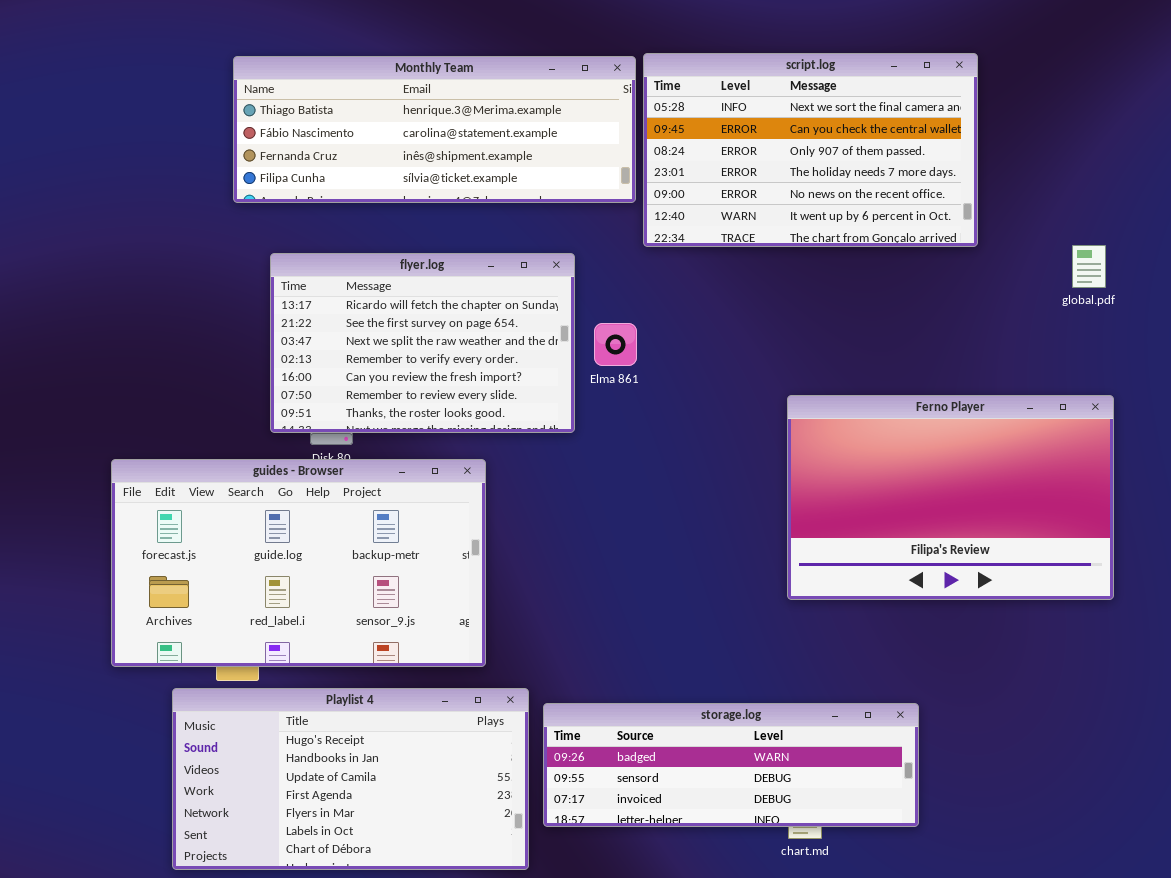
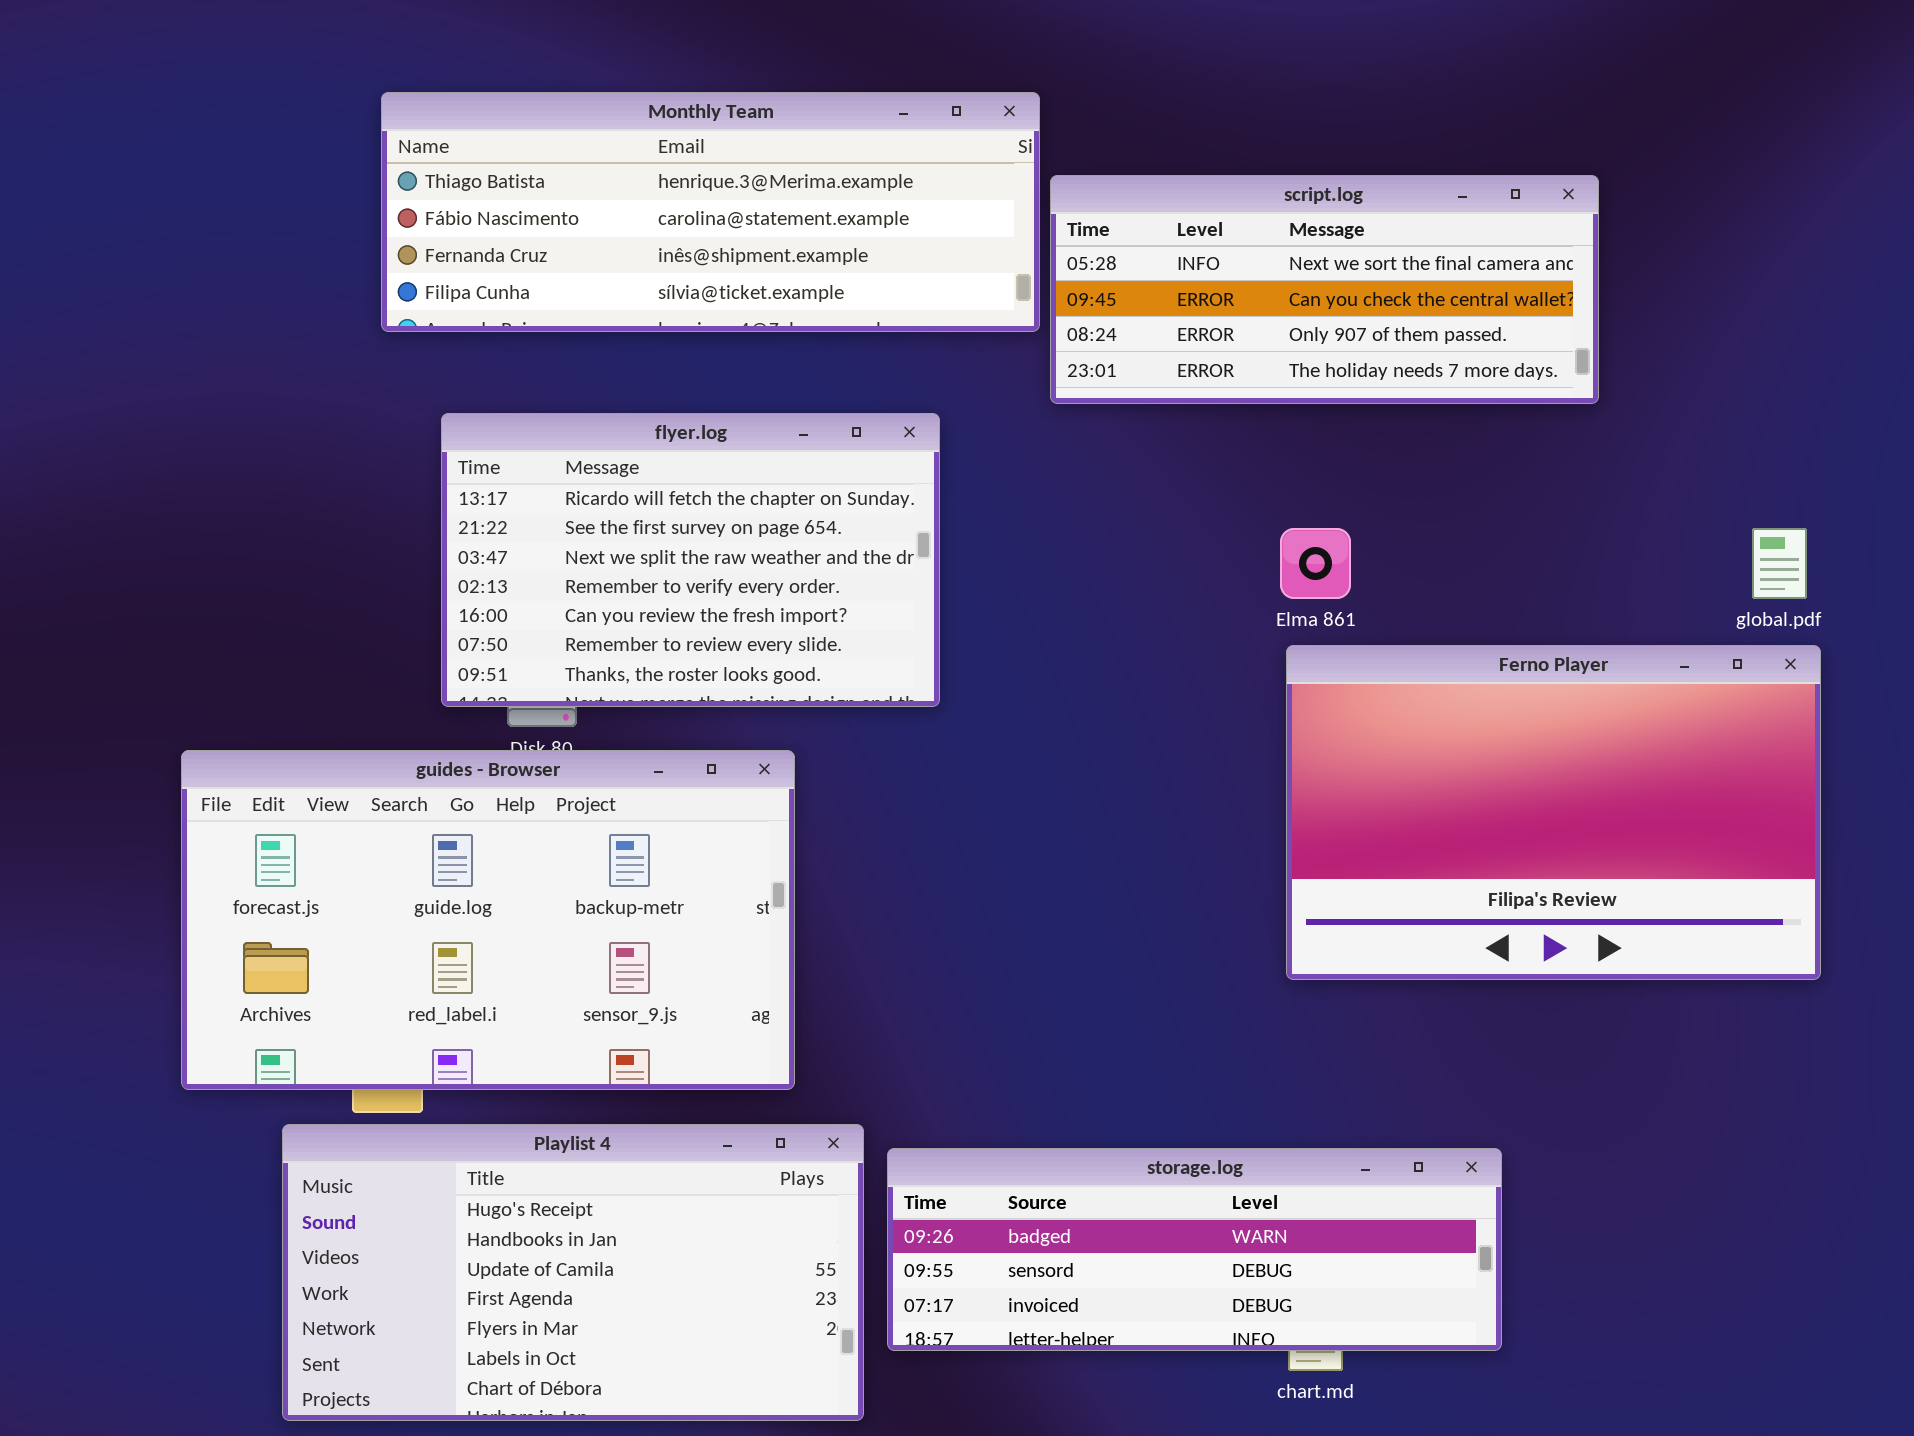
script.log: [643,53,978,247] -> [1050,175,1599,404], resized
global.pdf: [1072,245,1106,288] -> [1752,528,1807,599], moved
Elma 861: [594,323,637,366] -> [1280,528,1351,599], moved

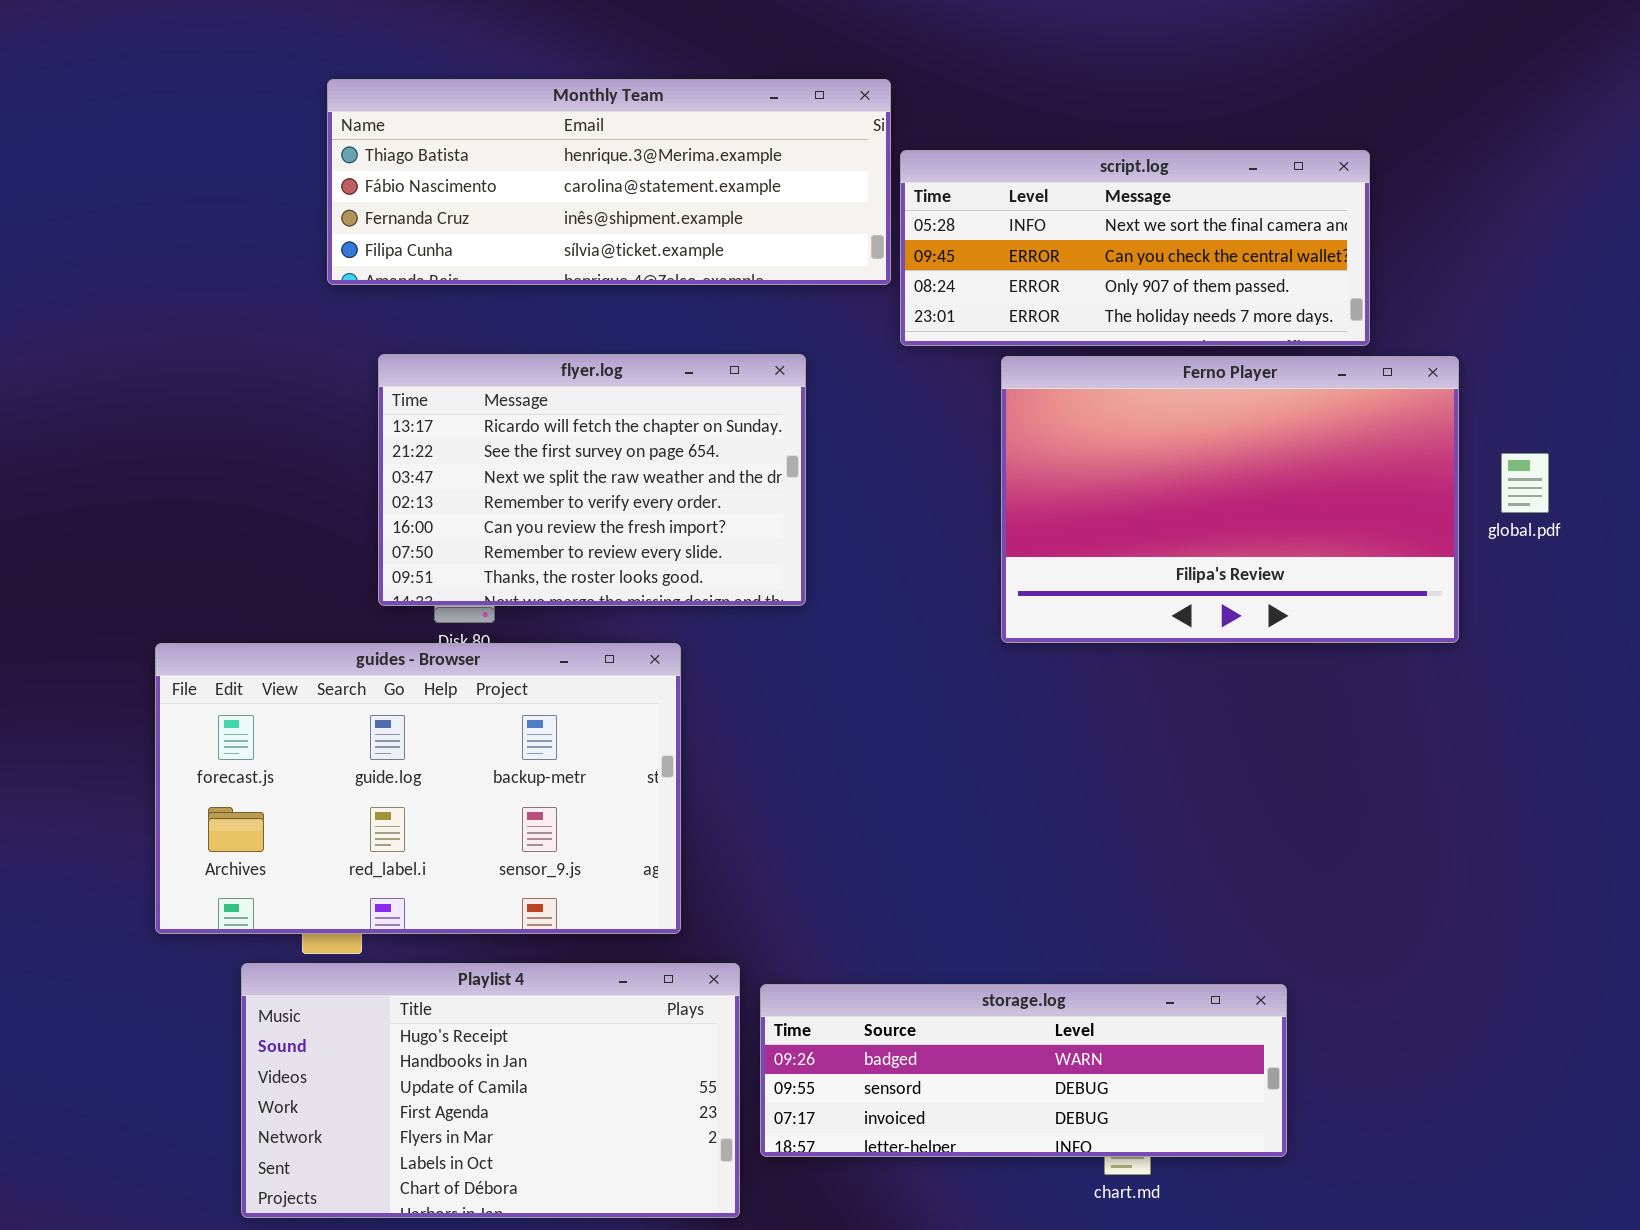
Ferno Player: [1286,645,1821,980] -> [1001,356,1459,643], moved

